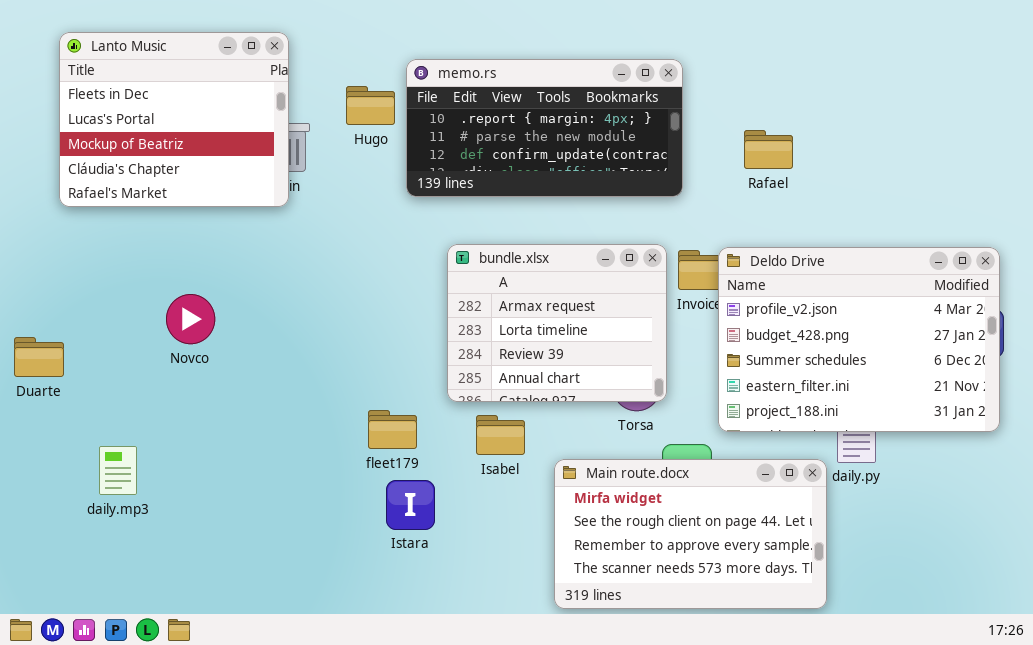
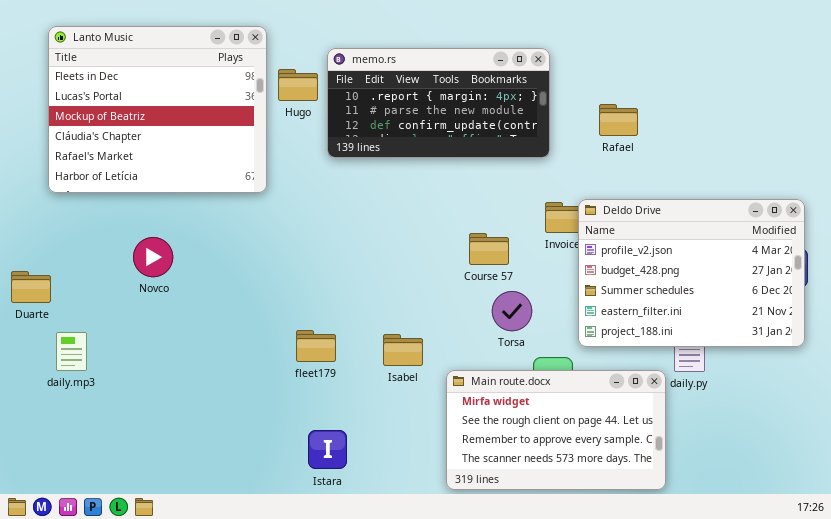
Lanto Music: [59,32,289,207] -> [48,26,267,193], resized
bundle.xlsx: [447,244,667,402] -> none, closed
daily.mp3: [99,446,137,495] -> [56,332,87,371], moved
Istara: [386,480,435,530] -> [308,430,347,469], moved

